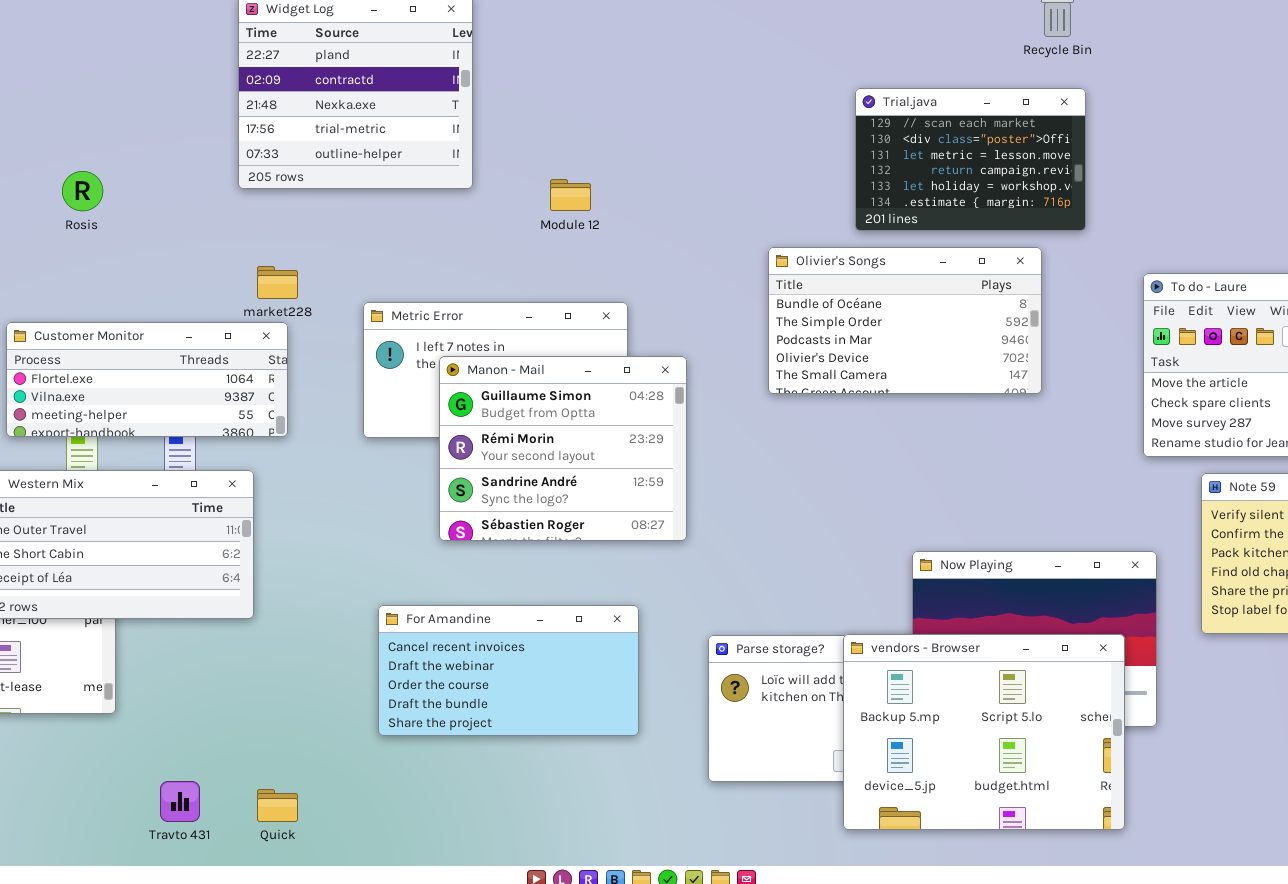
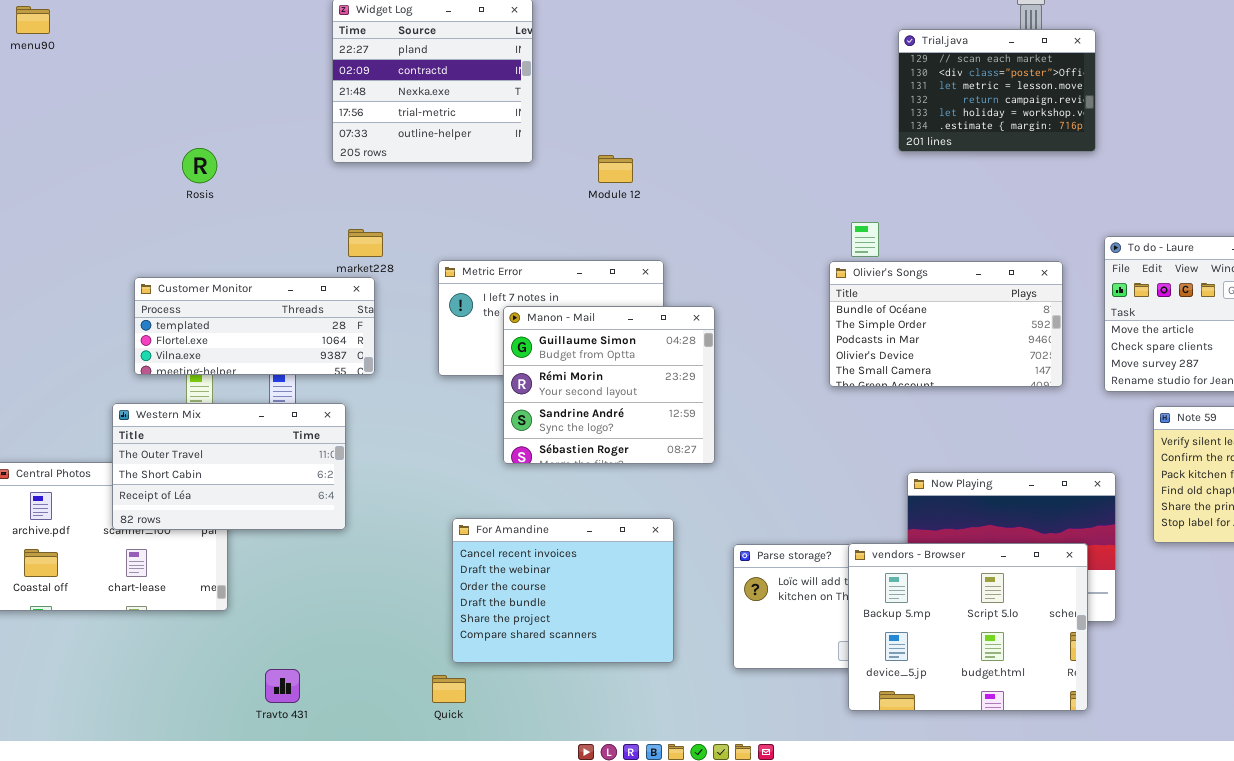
Trial.java: [855,88,1086,231] -> [898,29,1096,152], moved
Olivier's Songs: [768,247,1042,394] -> [829,261,1063,387], moved
Customer Monitor: [6,322,288,437] -> [134,277,375,375], scrolled up 1 row
For Amandine: [378,605,639,736] -> [452,518,674,663], resized
Quick: [257,789,298,822] -> [432,675,466,703], moved

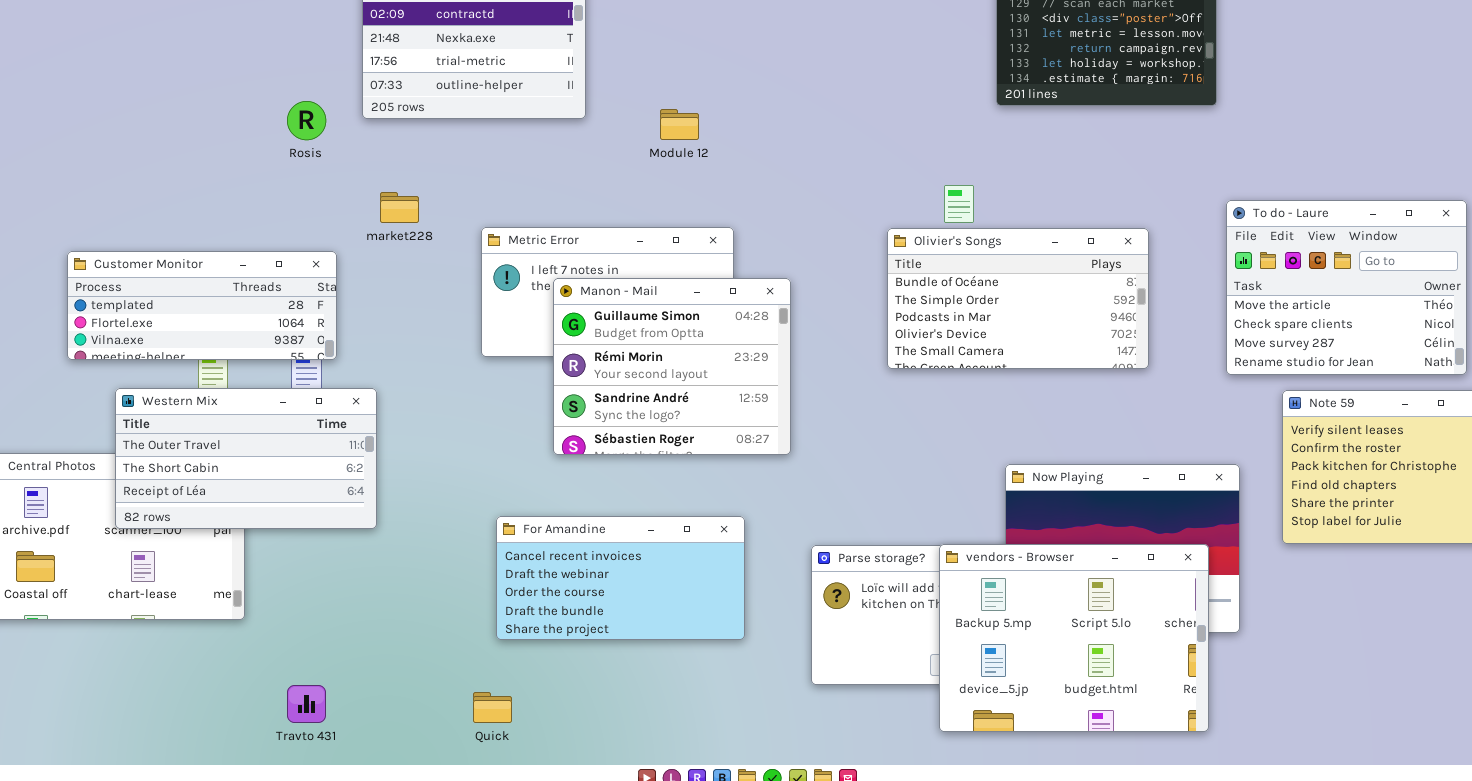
Rosis: [182,148,217,183] -> [287,101,326,140], moved
Olivier's Songs: [829,261,1063,387] -> [887,228,1149,369], moved
Customer Monitor: [134,277,375,375] -> [67,251,337,360], moved
For Amandine: [452,518,674,663] -> [496,516,745,640], resized

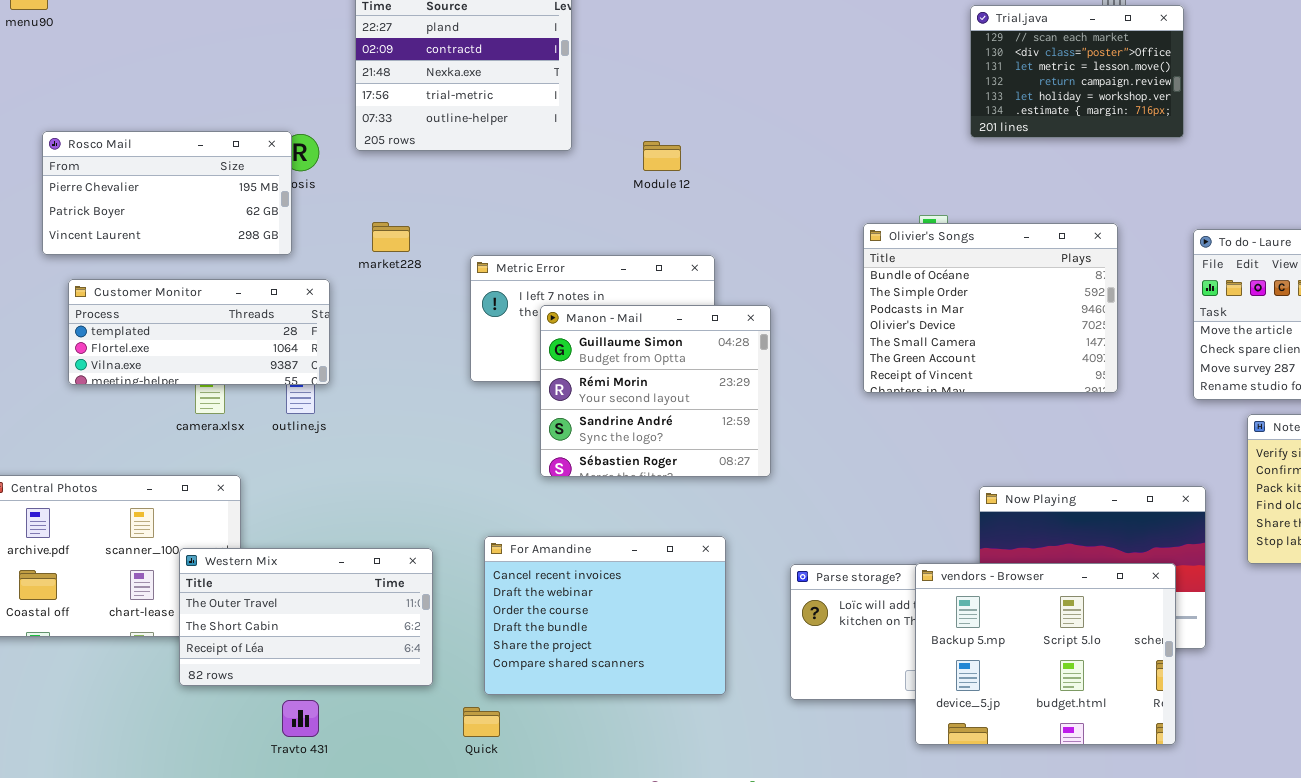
Rosco Mail: none -> [42,131,292,255], opened
Olivier's Songs: [887,228,1149,369] -> [863,223,1118,393], resized
Western Mix: [115,388,377,529] -> [179,548,433,686], moved
For Amandine: [496,516,745,640] -> [484,536,726,695], resized

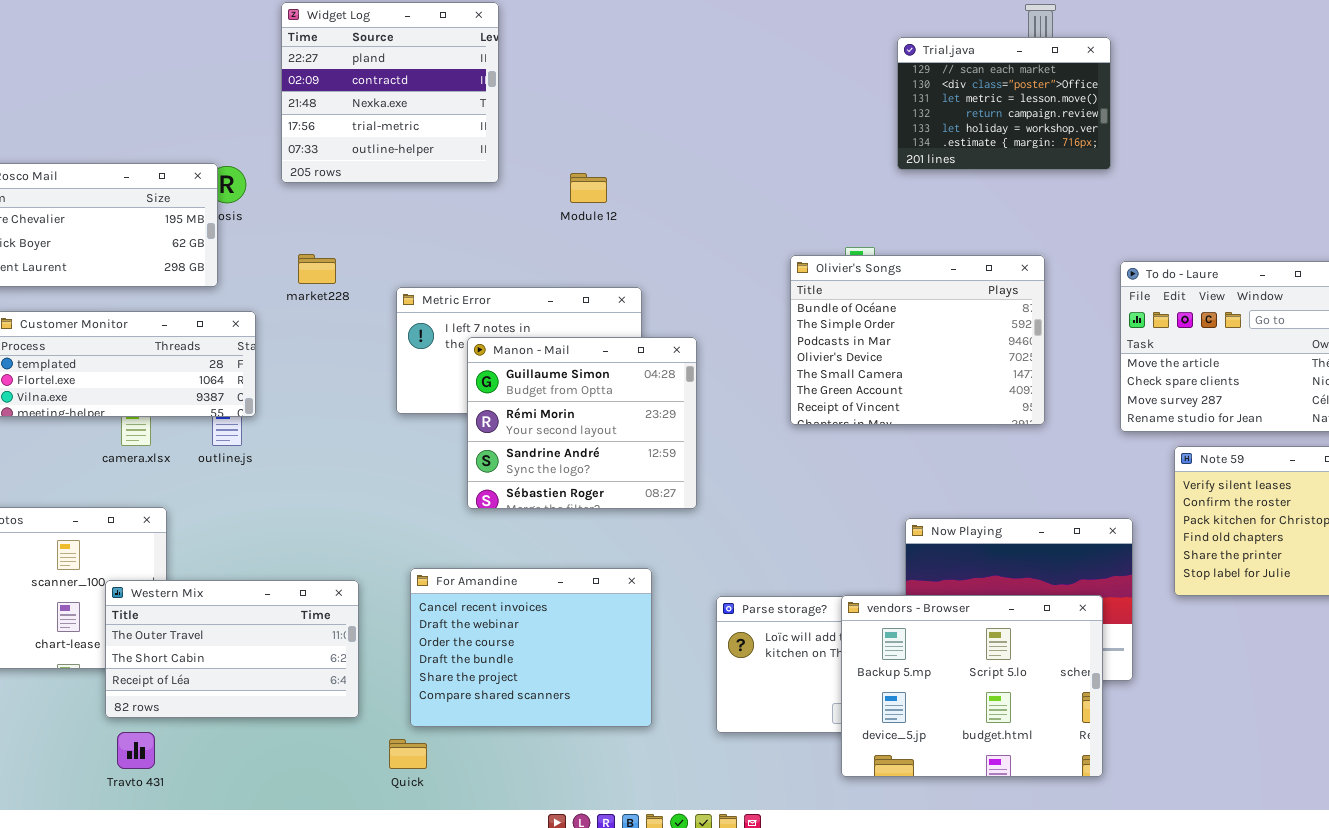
Travto 431: [282,700,319,737] -> [117,732,155,769], moved

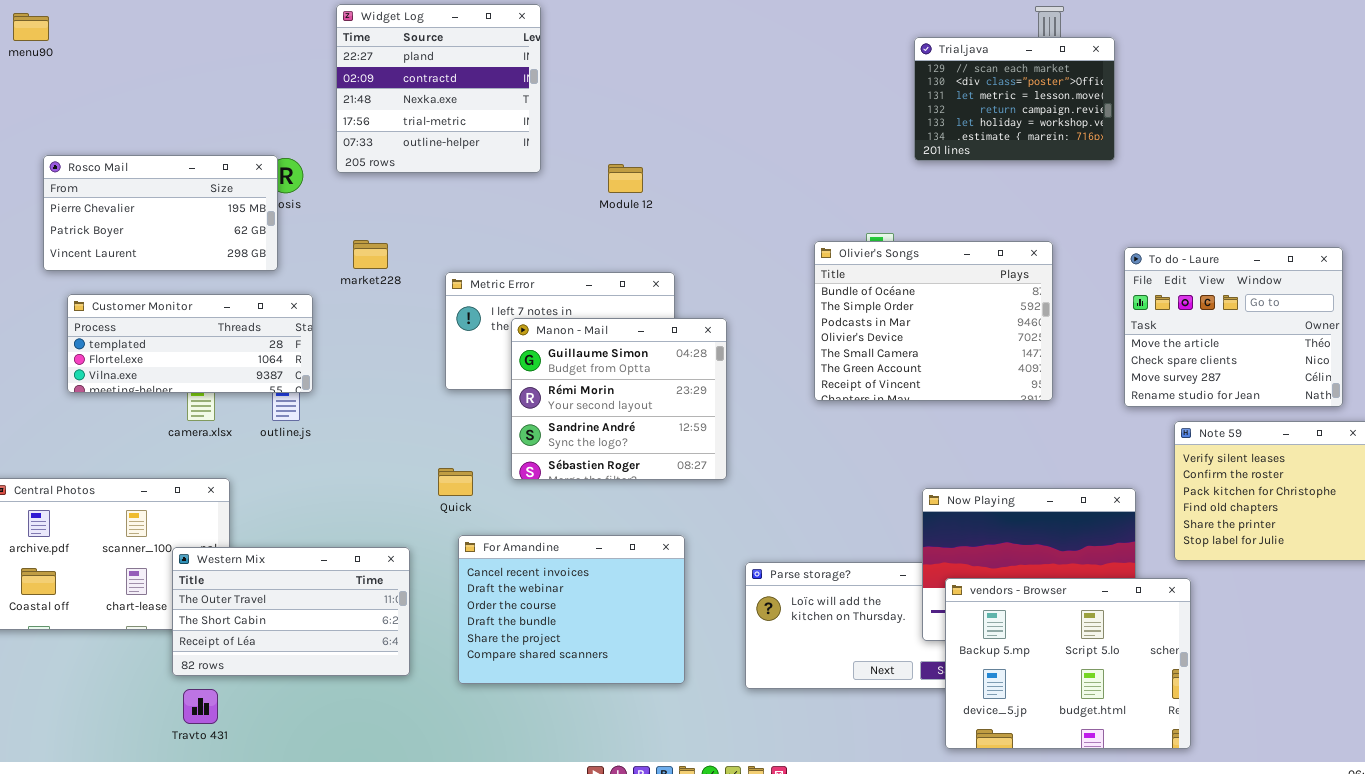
vendors - Browser: [841,595,1103,777] -> [945,578,1191,749], moved
Quick: [389,739,427,769] -> [438,468,473,496], moved

